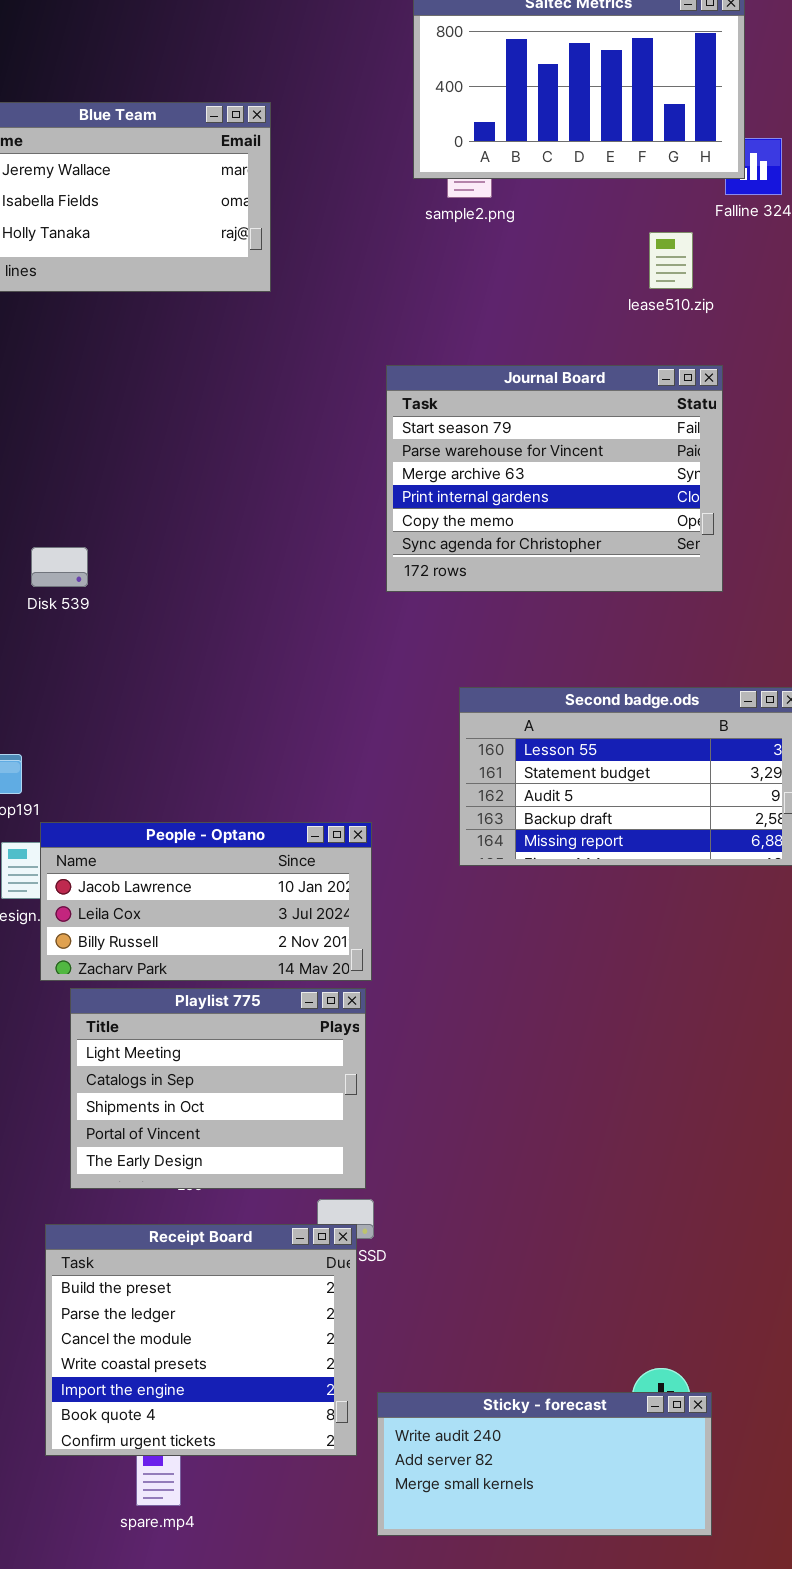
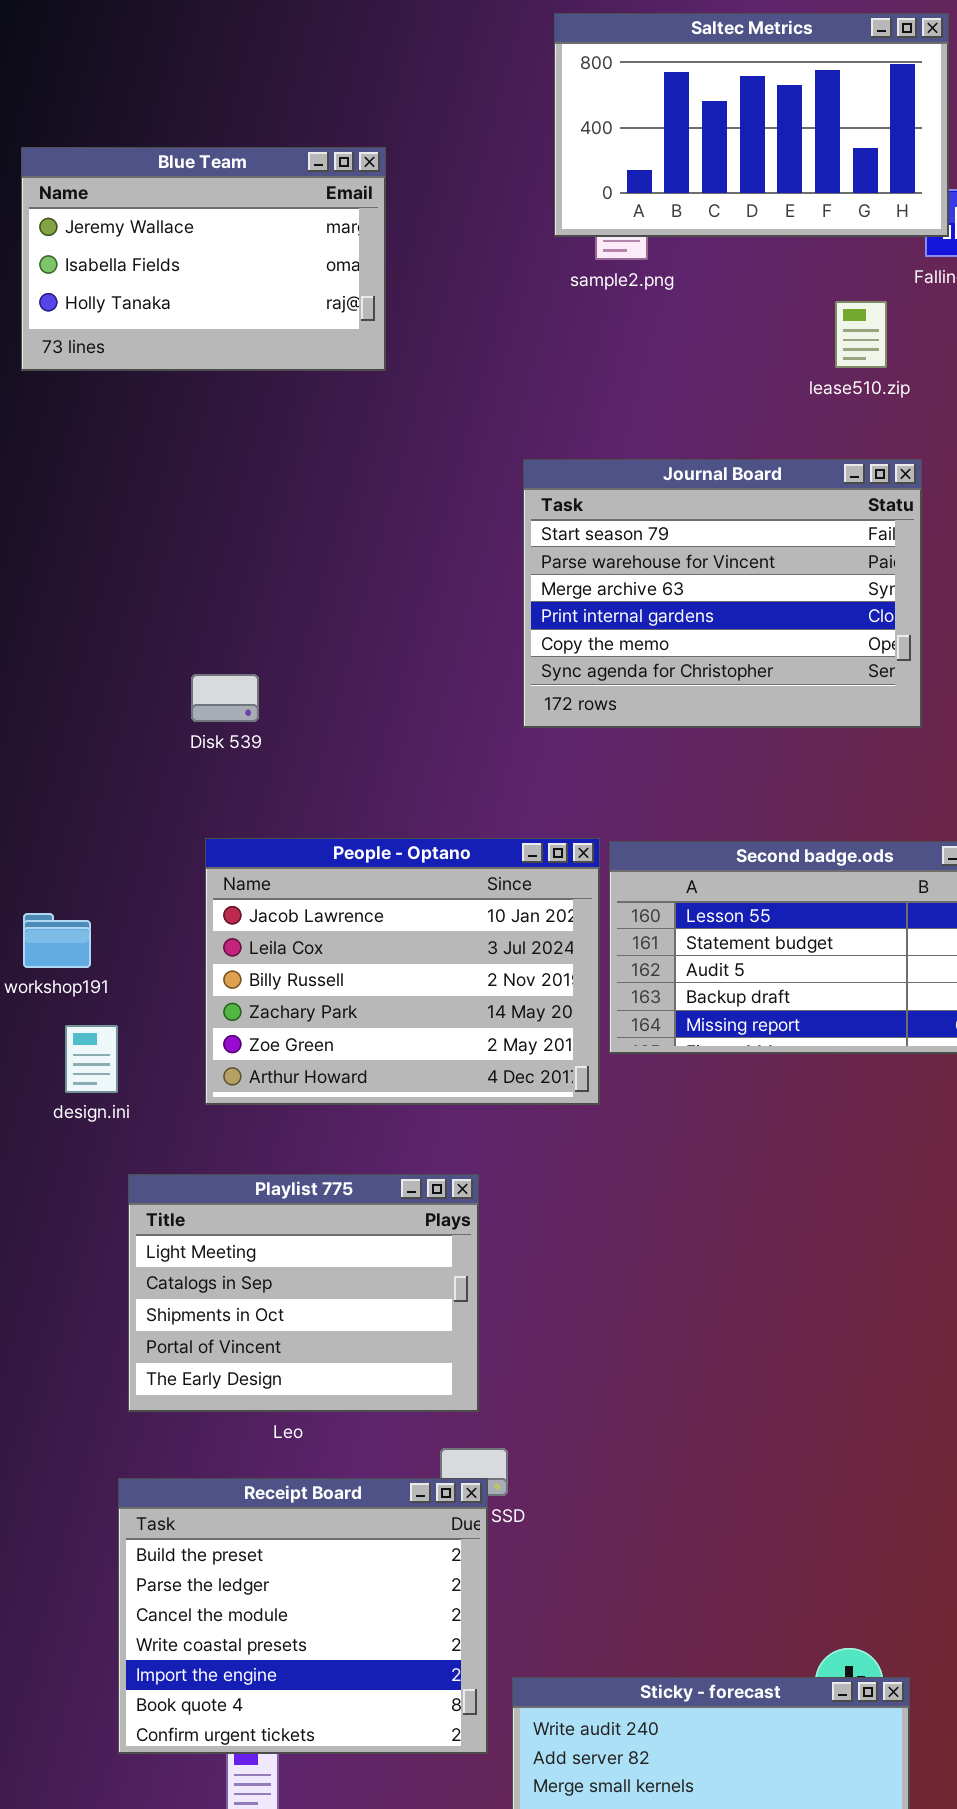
Disk 539: [31,547,88,587] -> [191,674,259,722], moved
People - Optano: [40,822,372,981] -> [205,838,600,1105], moved, resized
Playlist 775: [70,988,366,1189] -> [128,1174,479,1412], moved

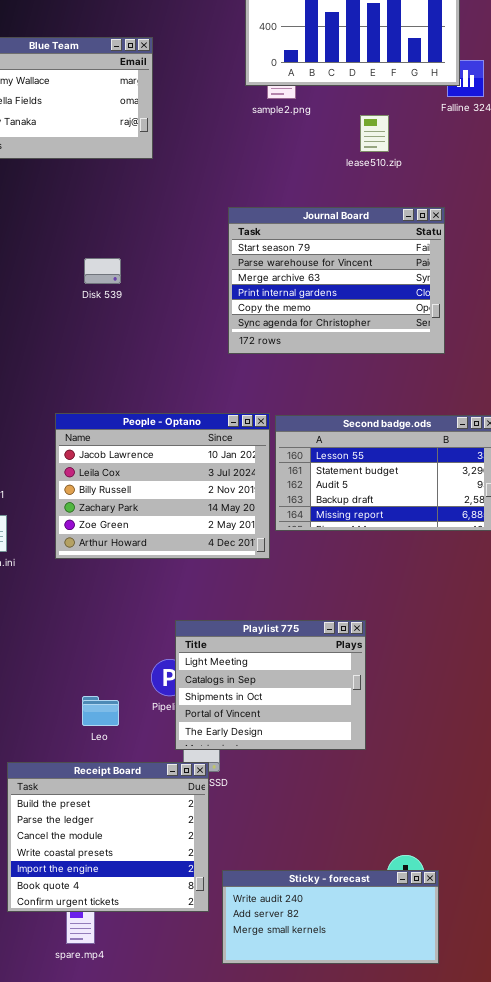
lease510.zip: [835,301,887,368] -> [360,115,389,152], moved
Disk 539: [191,674,259,722] -> [84,258,121,284], moved
Playlist 775: [128,1174,479,1412] -> [175,620,366,750], moved

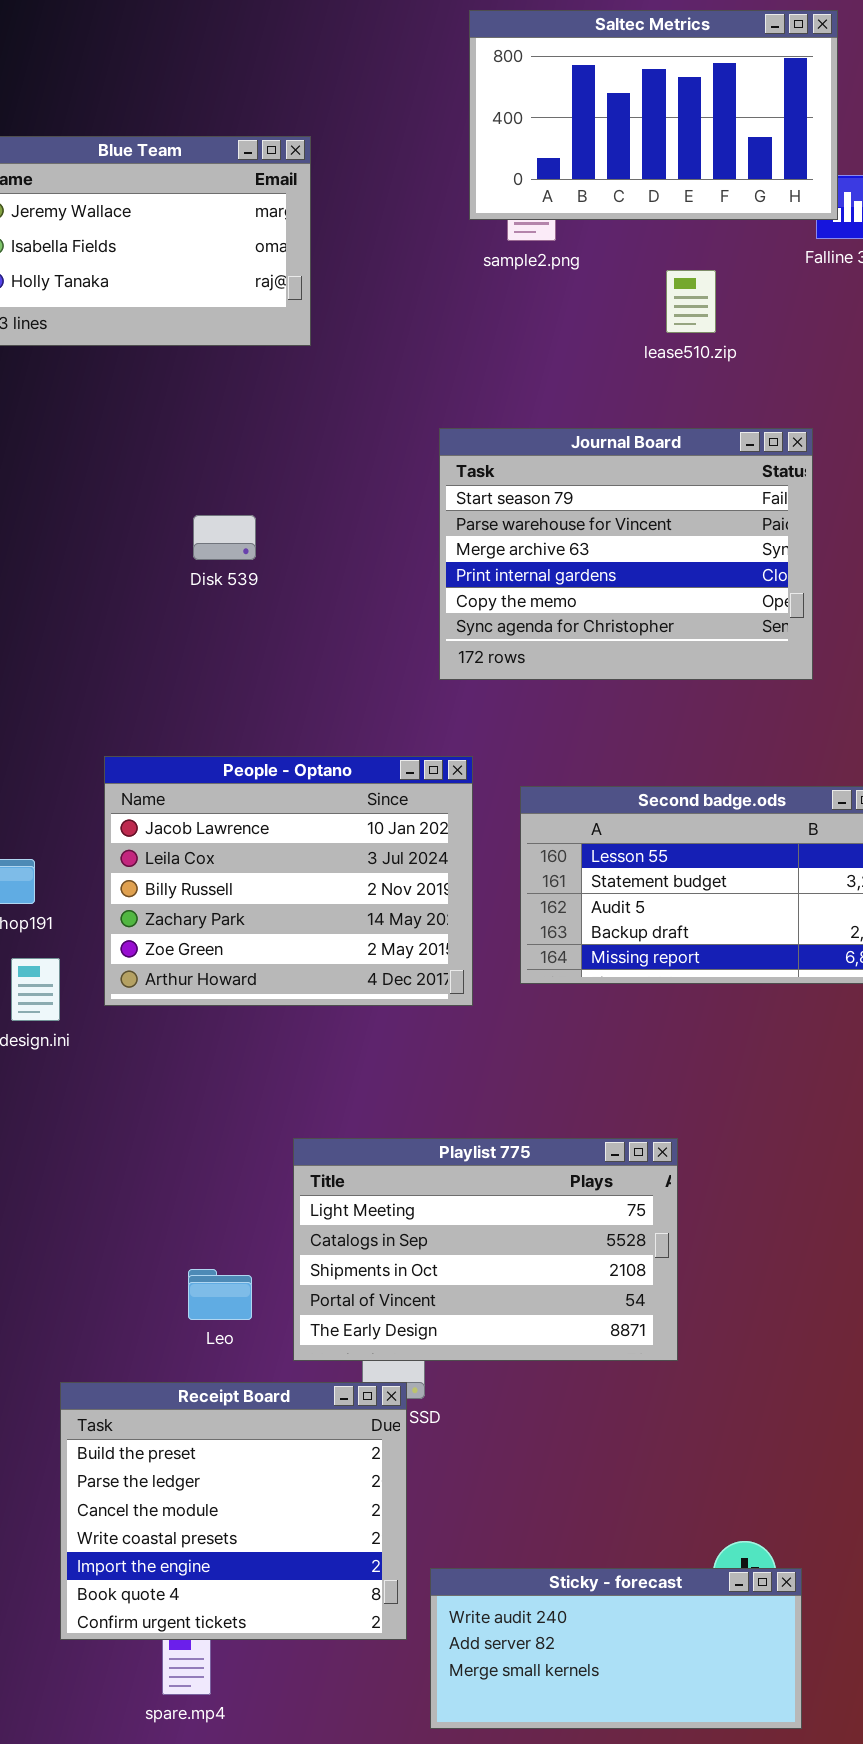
People - Optano: [55,413,270,559] -> [104,756,473,1006], moved
Playlist 775: [175,620,366,750] -> [293,1138,678,1361], resized

